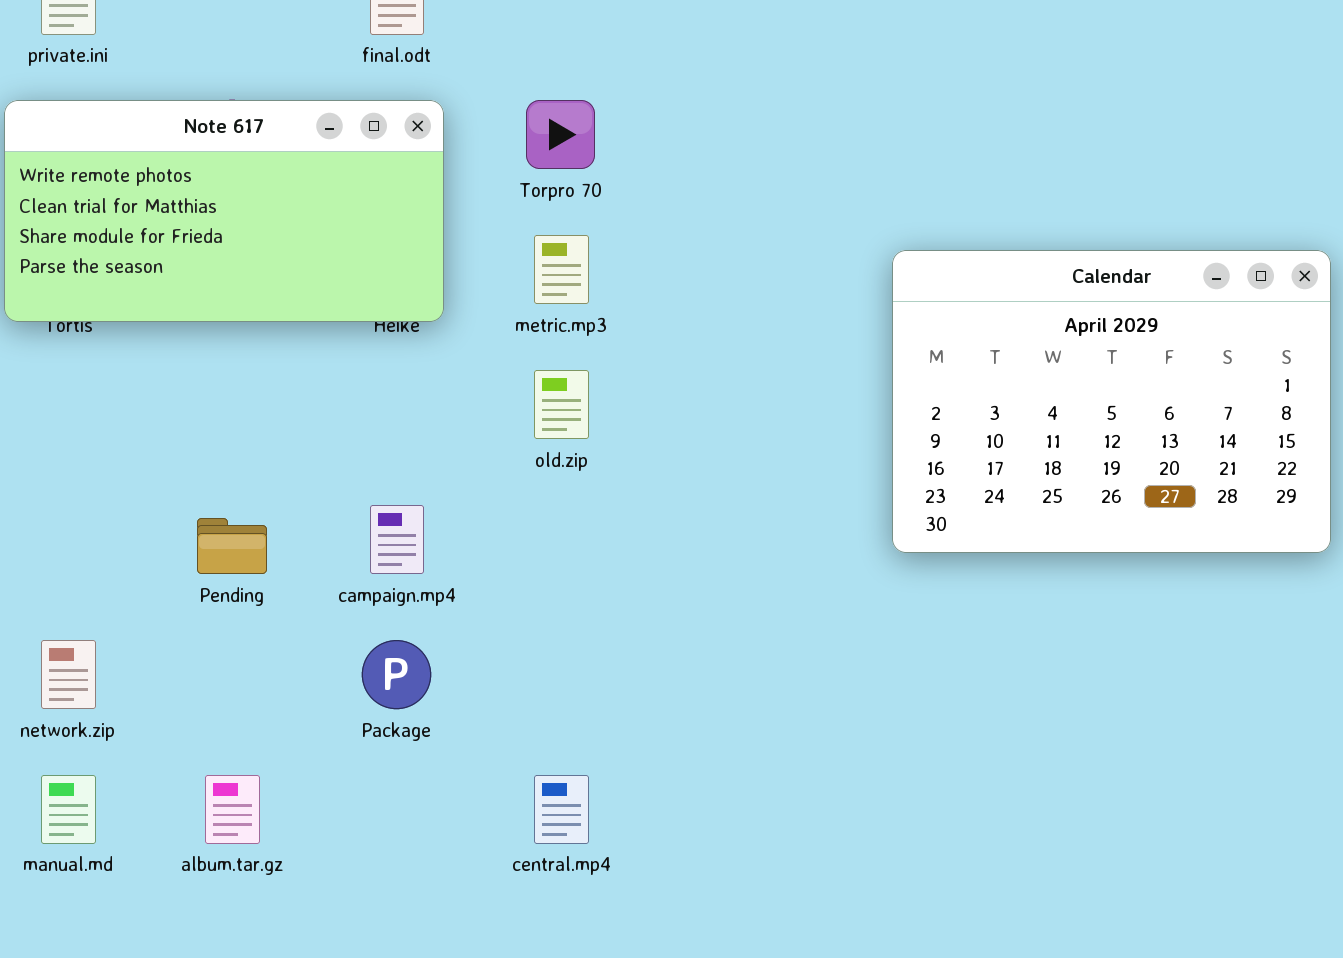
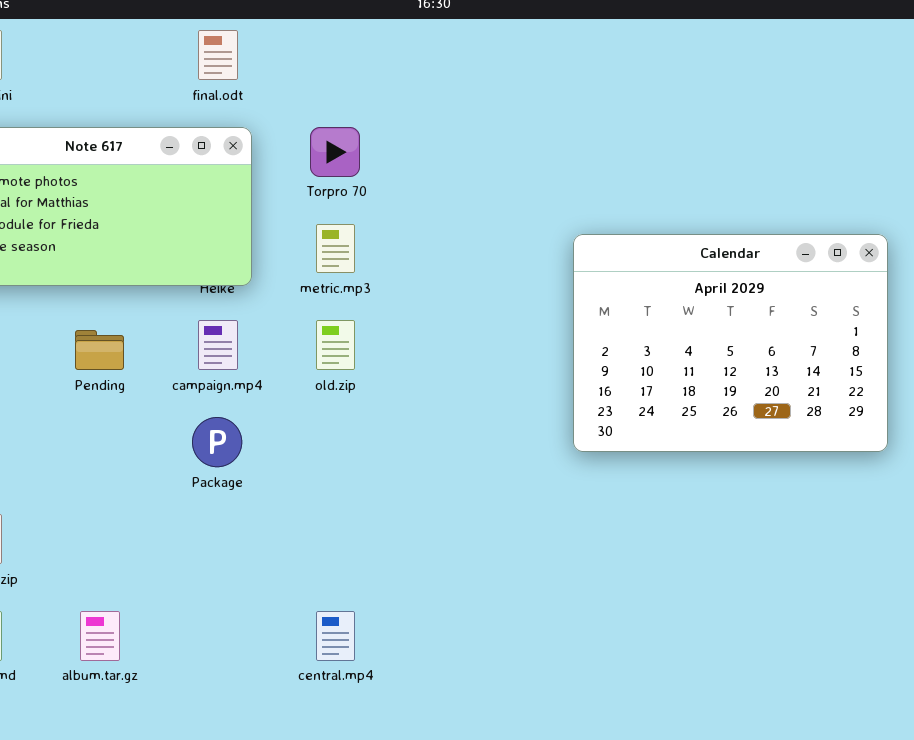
campaign.mp4: [370,505,424,574] -> [198,320,238,370], moved
Pending: [197,518,267,574] -> [75,330,124,370], moved
Package: [362,640,431,709] -> [192,417,242,467], moved

